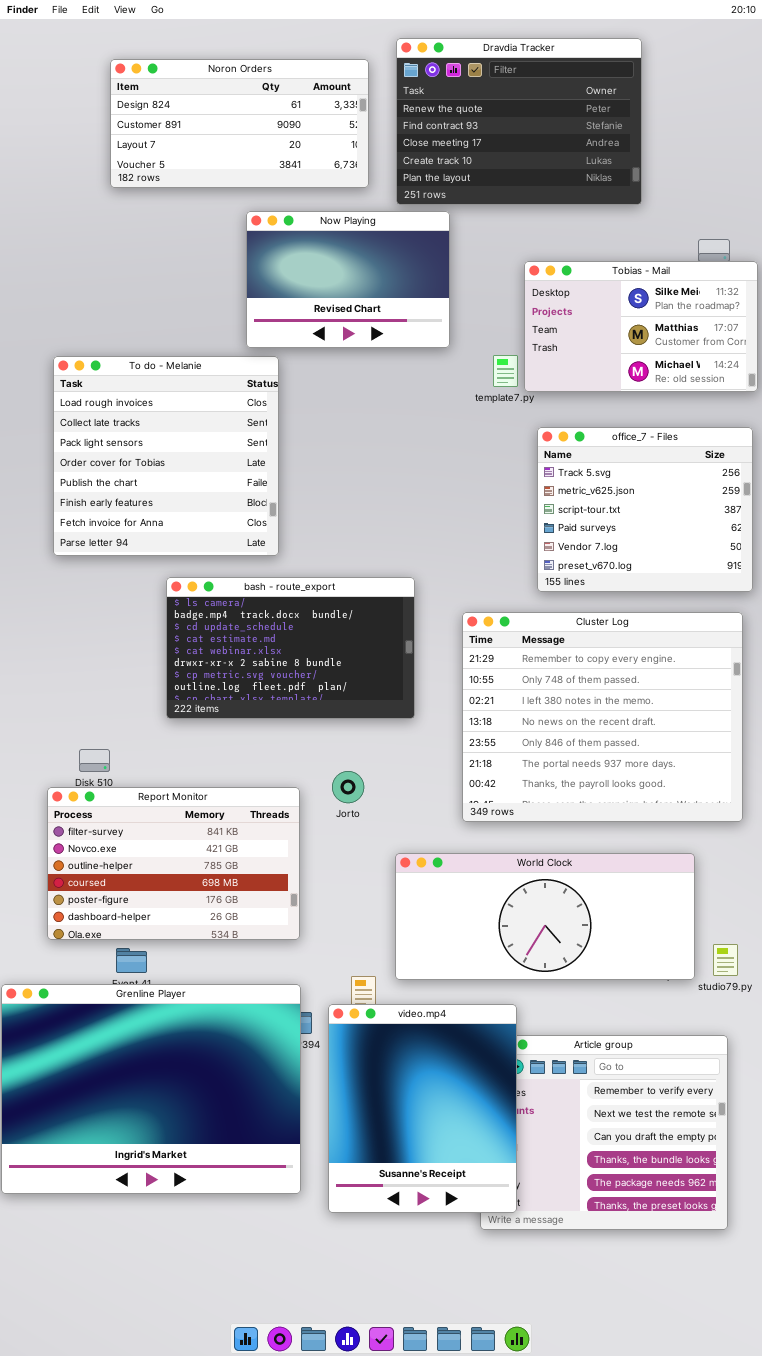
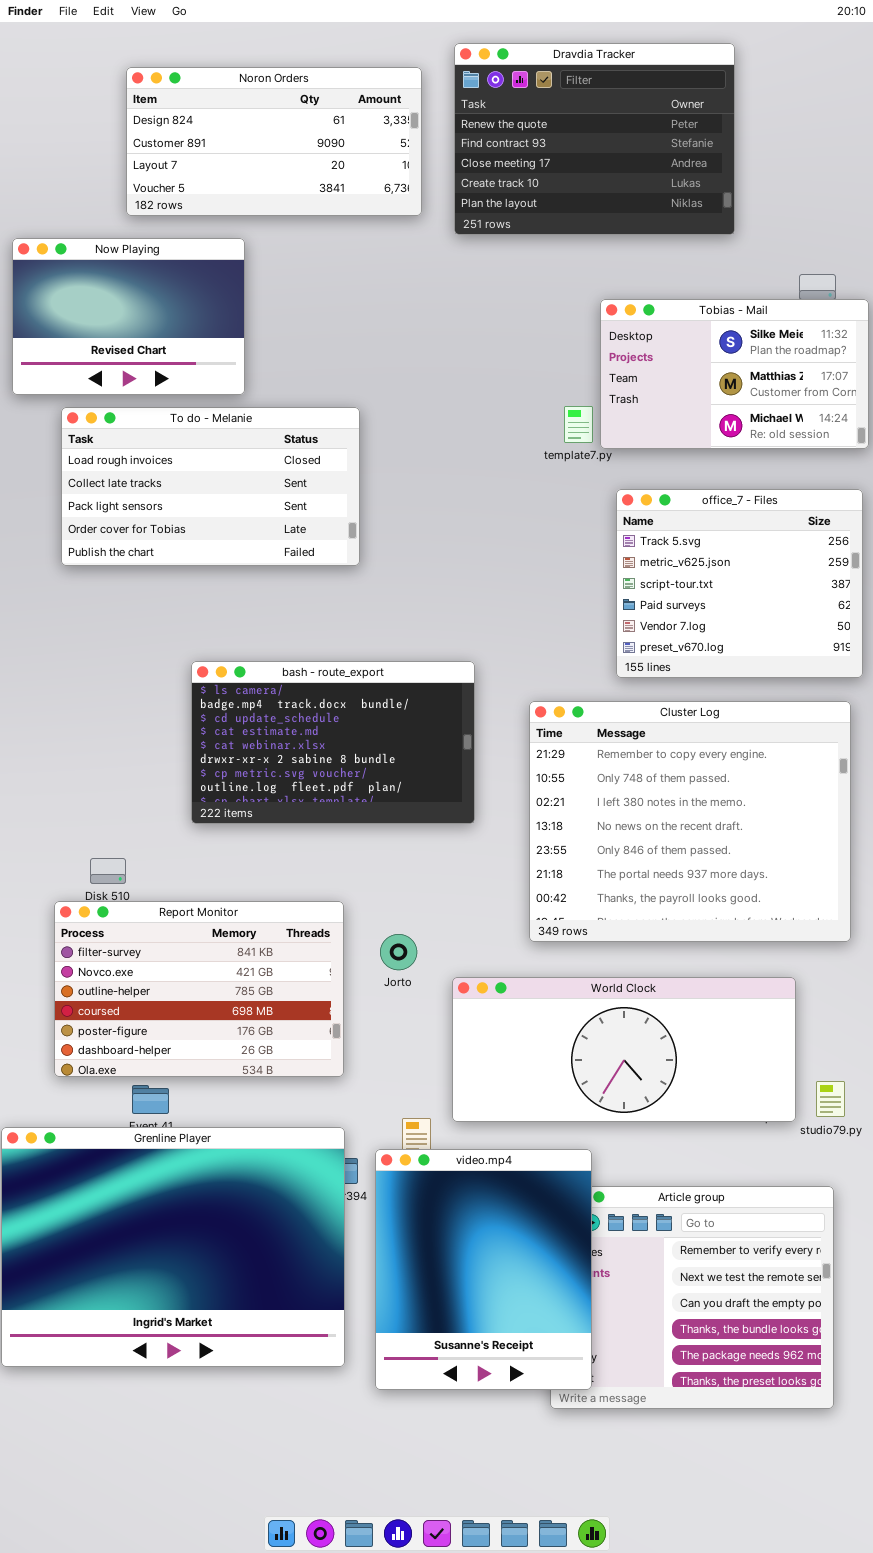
Now Playing: [246,211,450,348] -> [12,238,245,395], moved
To do - Melanie: [53,356,279,556] -> [61,407,360,566], resized
Jorto: [332,771,364,803] -> [380,934,417,970], moved

